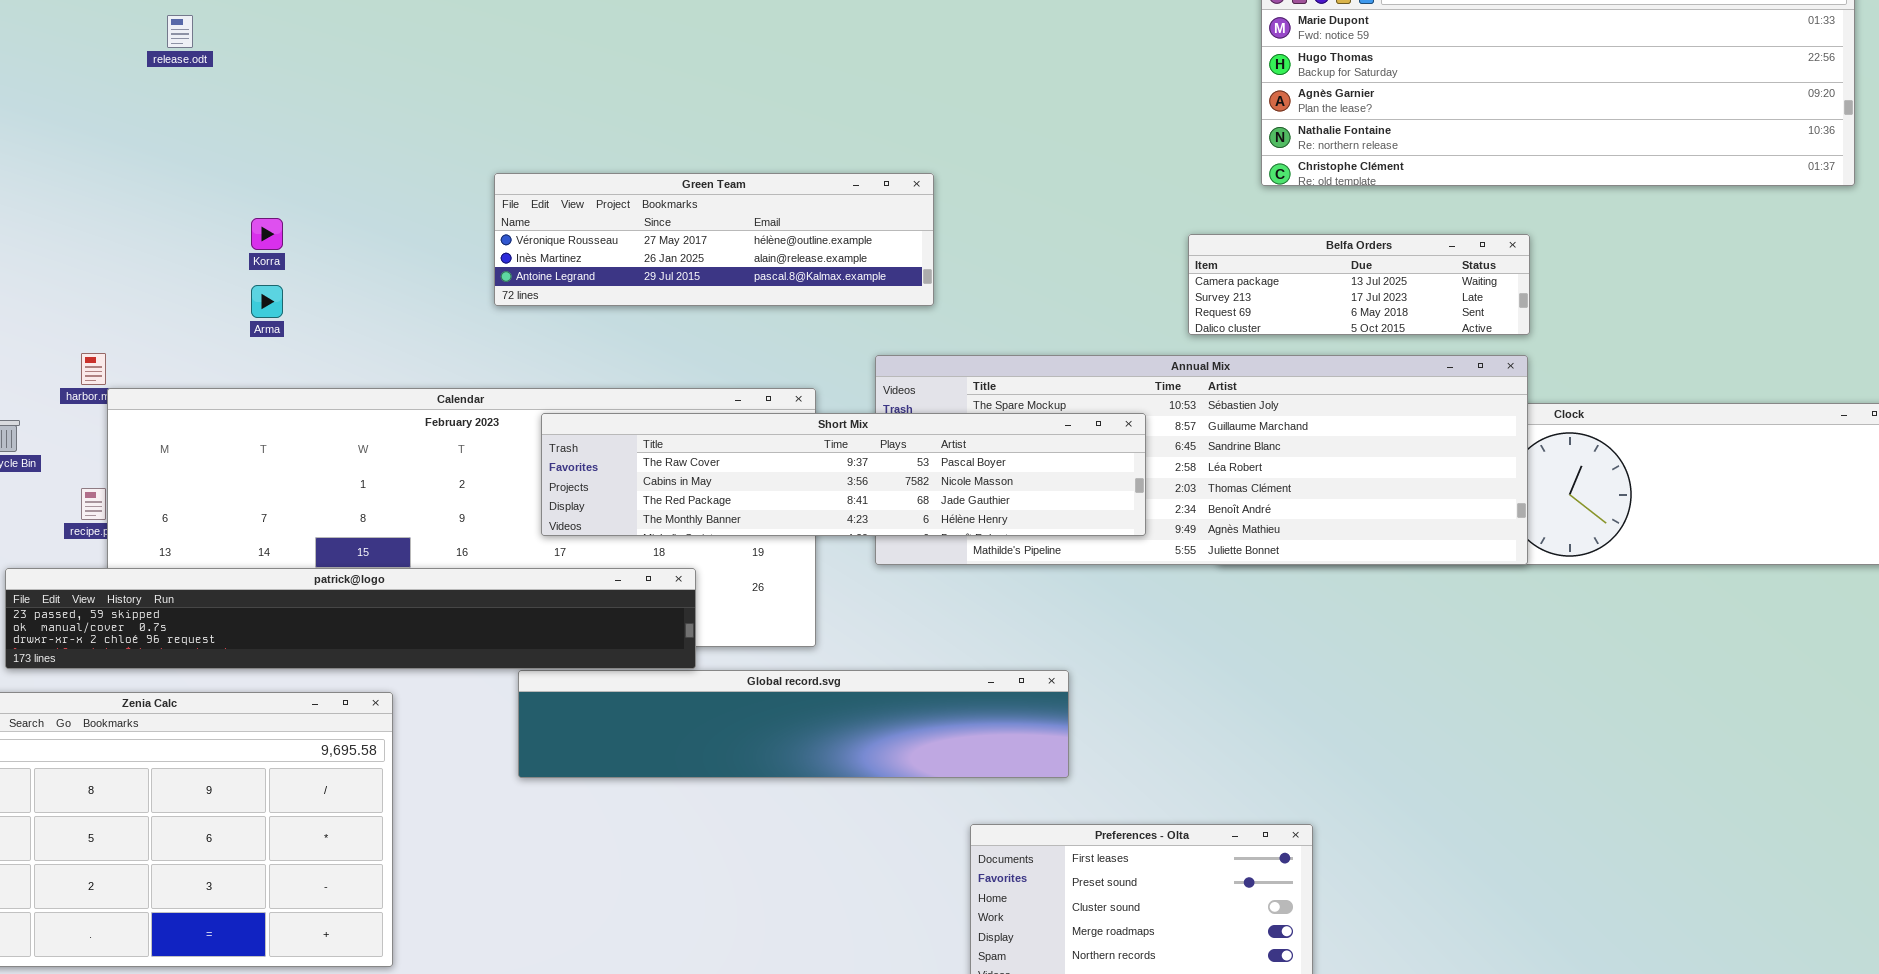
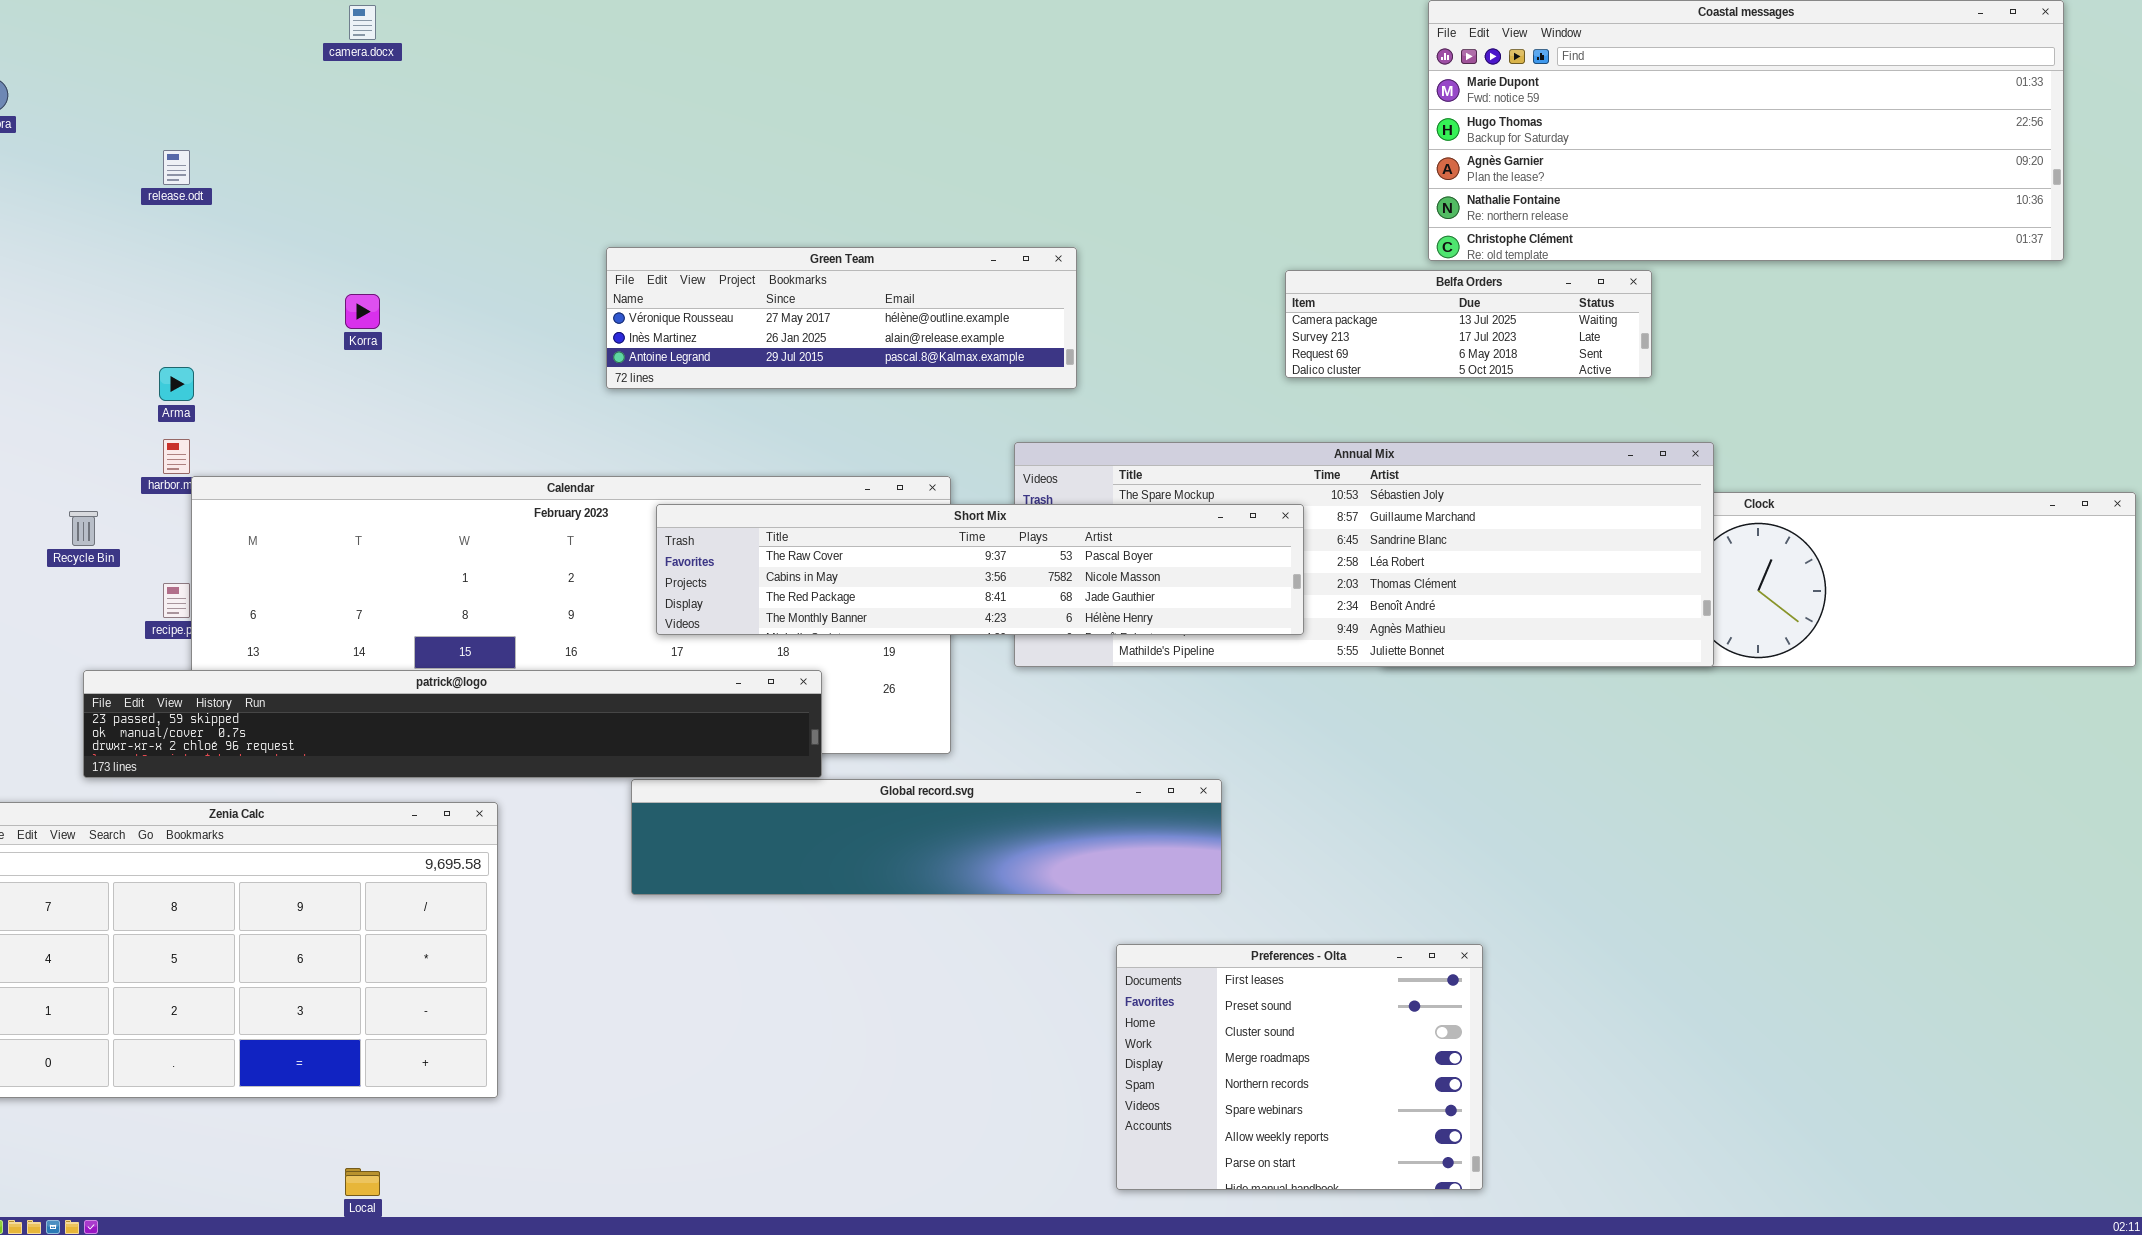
release.odt: [167,15,193,48] -> [163,150,190,185], moved
Belfa Orders: [1188,234,1530,335] -> [1285,270,1652,378], moved
Arma: [251,285,283,318] -> [159,367,194,401], moved

